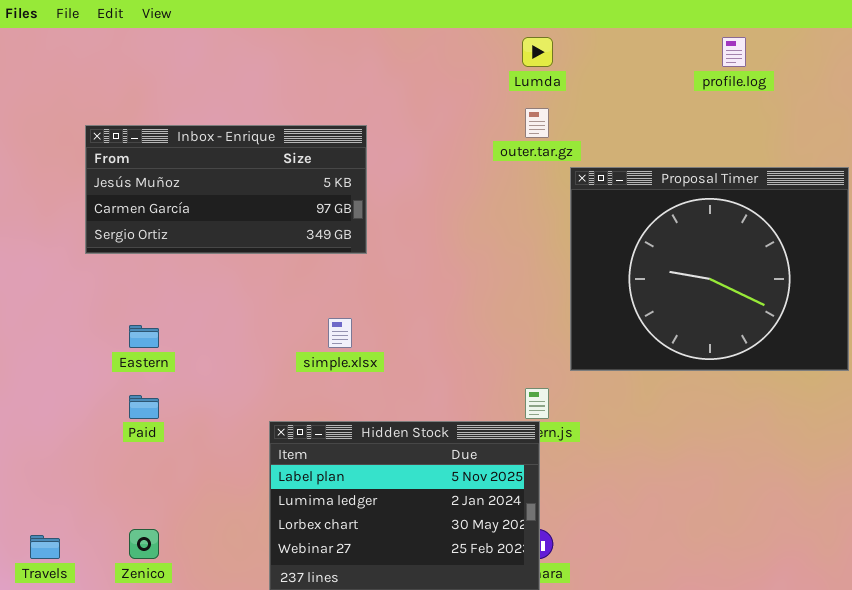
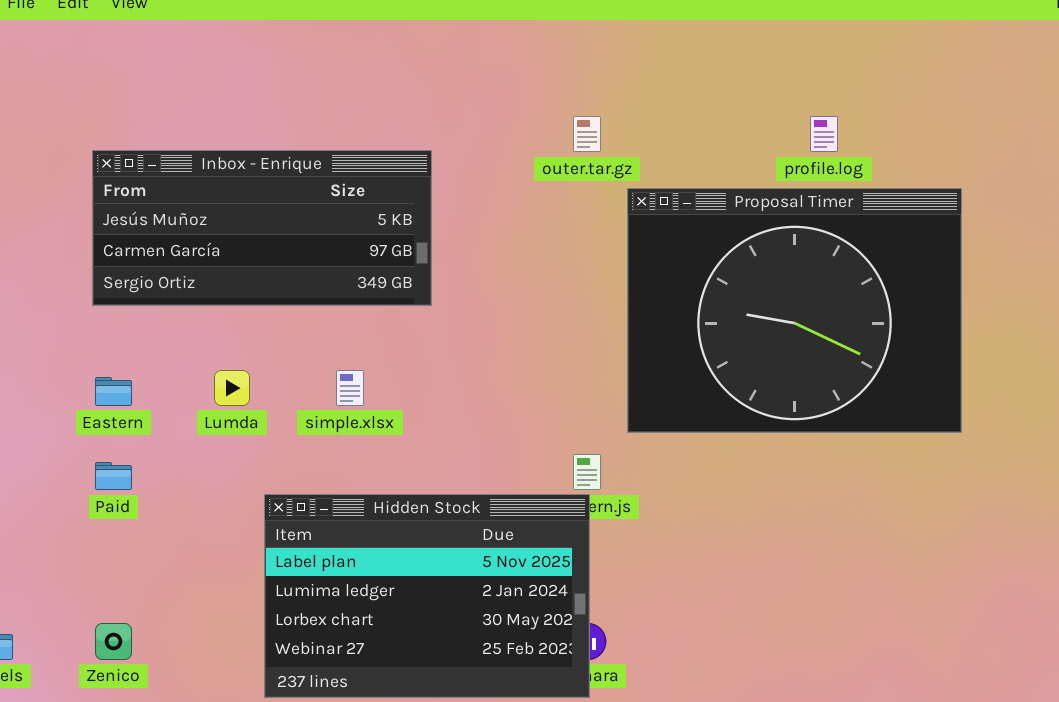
Lumda: [522,37,553,67] -> [214,370,250,406], moved
profile.log: [722,37,746,67] -> [810,116,838,152], moved
Inbox - Enrique: [85,125,367,254] -> [92,150,432,306], moved

